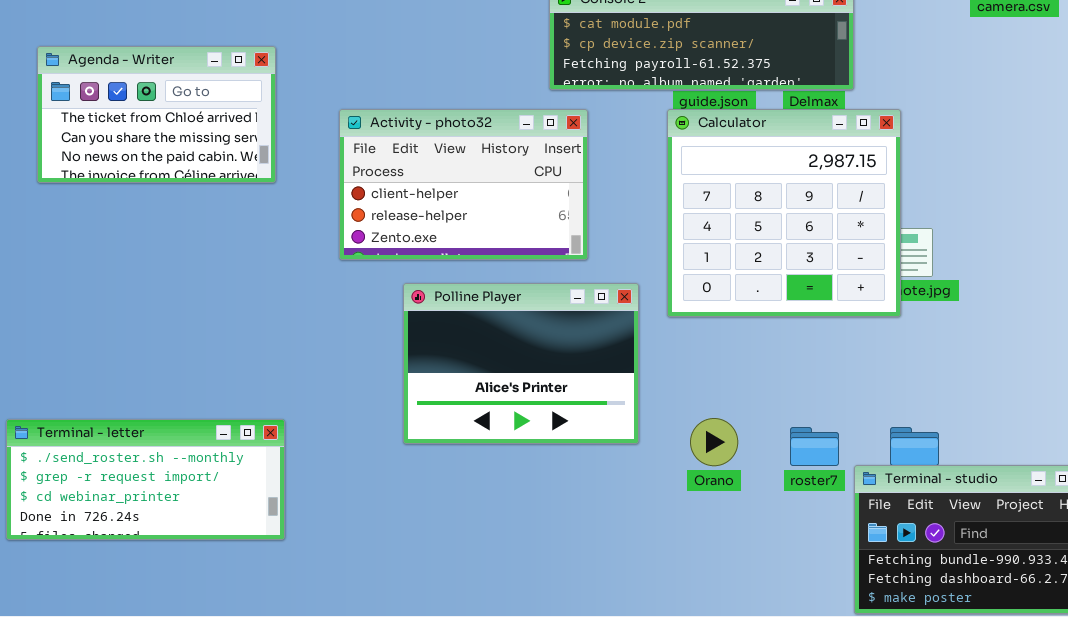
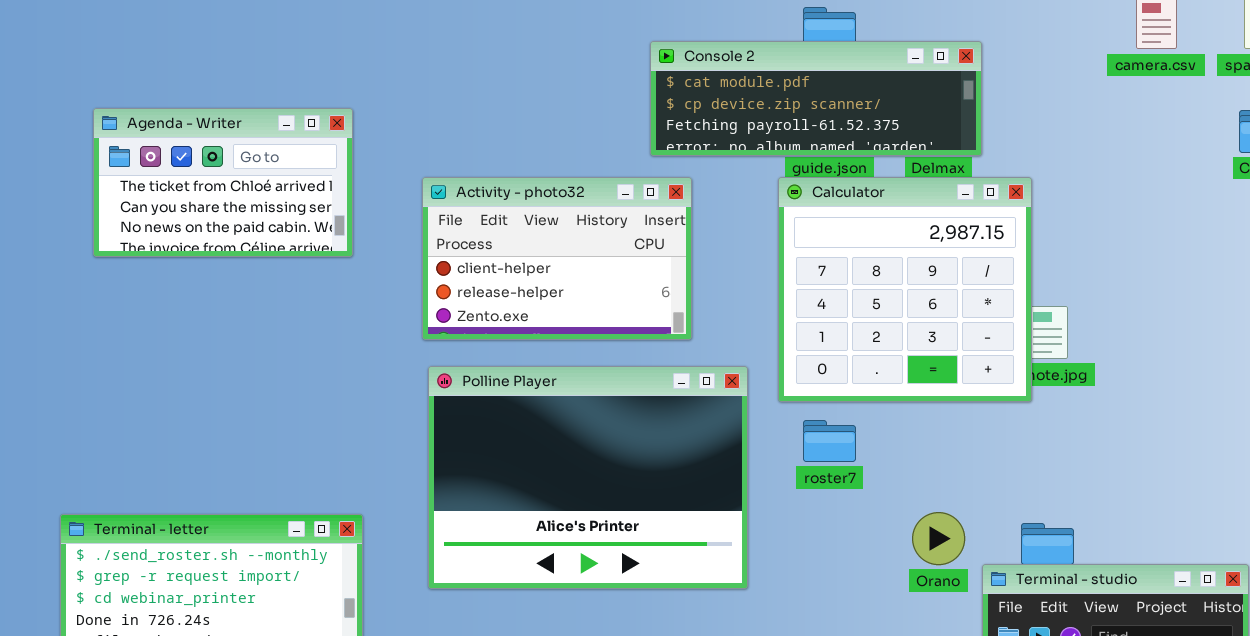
Polline Player: [403,283,639,444] -> [428,366,748,589], resized
Orano: [690,418,738,466] -> [912,512,965,565], moved
roster7: [790,427,839,466] -> [803,420,856,462], moved

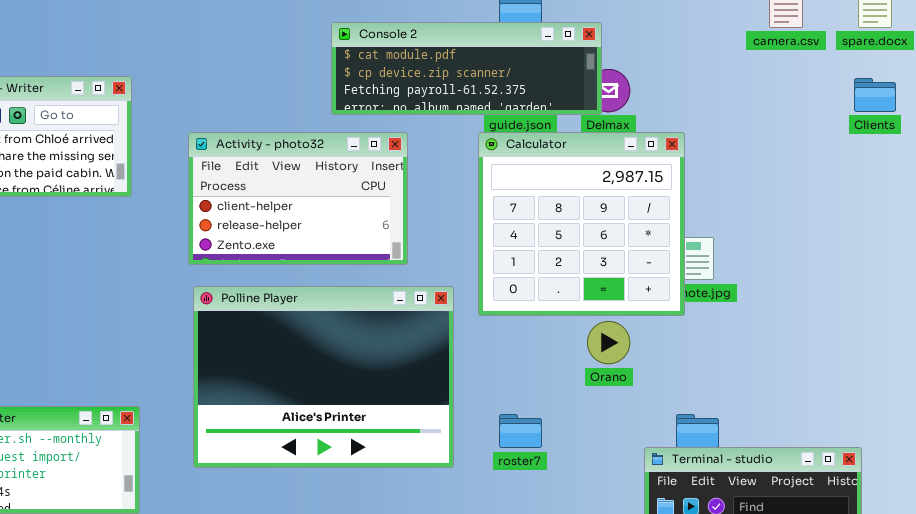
Console 2: [650,41,982,156] -> [331,22,602,115], moved
roster7: [803,420,856,462] -> [499,414,542,448], moved
Orano: [912,512,965,565] -> [587,321,630,364], moved

